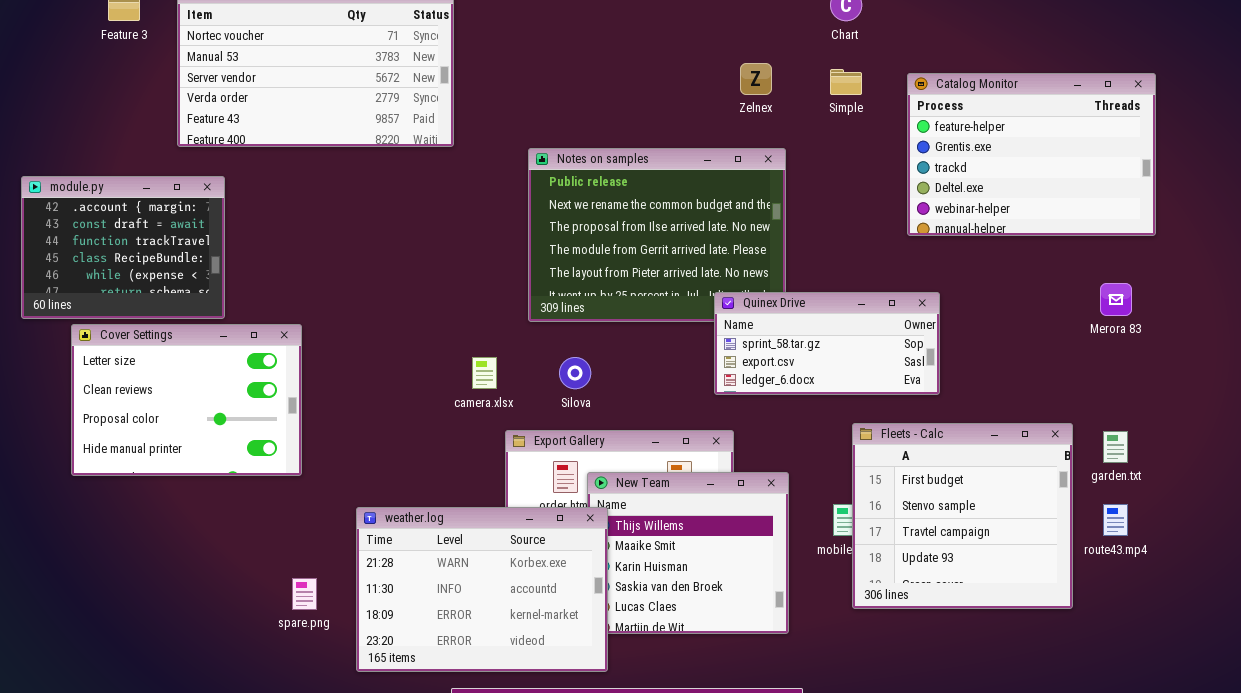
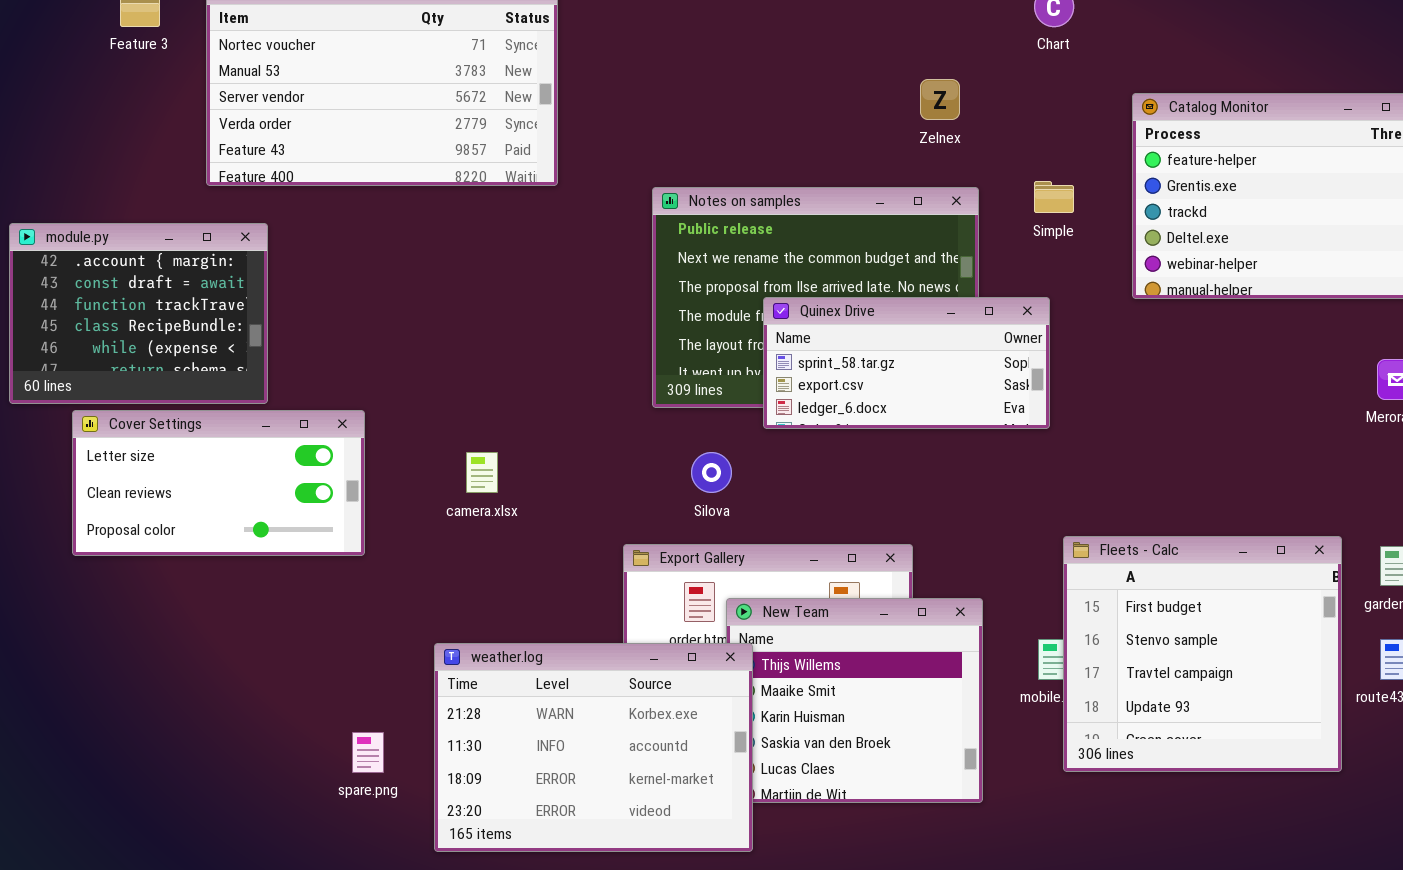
Simple: [830,69,862,95] -> [1034,181,1074,213], moved
Quinex Drive: [714,292,940,395] -> [763,297,1050,429], moved
Cover Settings: [71,324,302,476] -> [72,410,365,556], resized
camera.xlsx: [472,357,497,389] -> [466,452,498,493], moved

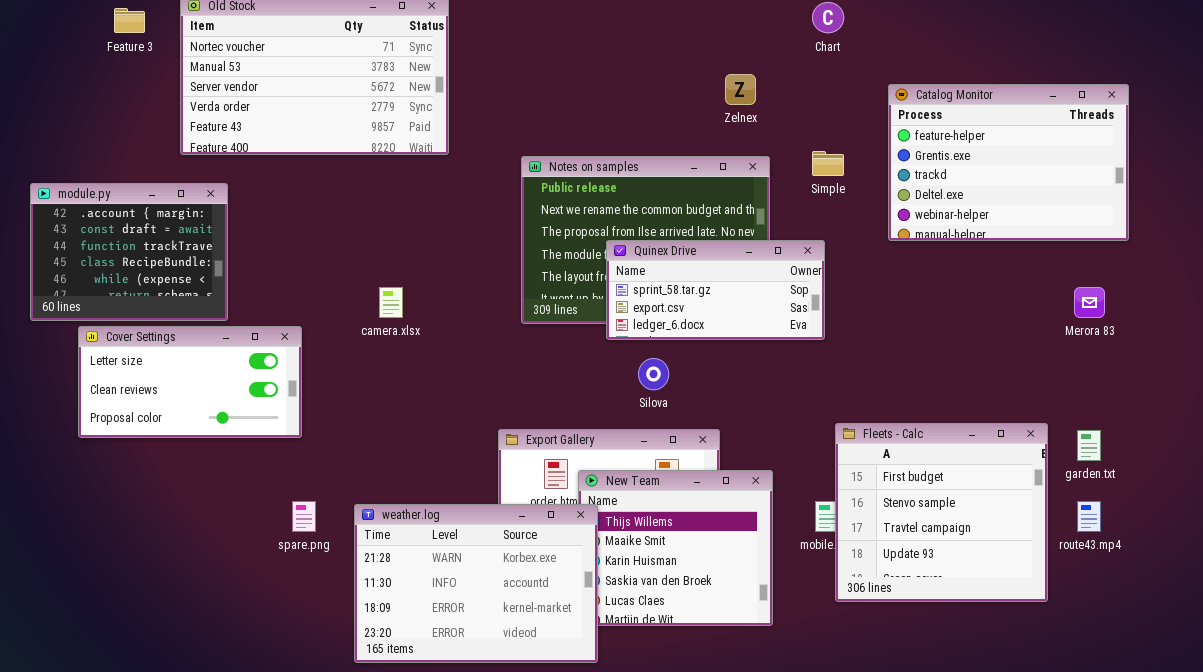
camera.xlsx: [466,452,498,493] -> [379,287,403,318], moved
Silova: [691,452,732,493] -> [638,358,669,390], moved
spare.png: [352,732,384,773] -> [292,501,316,532], moved

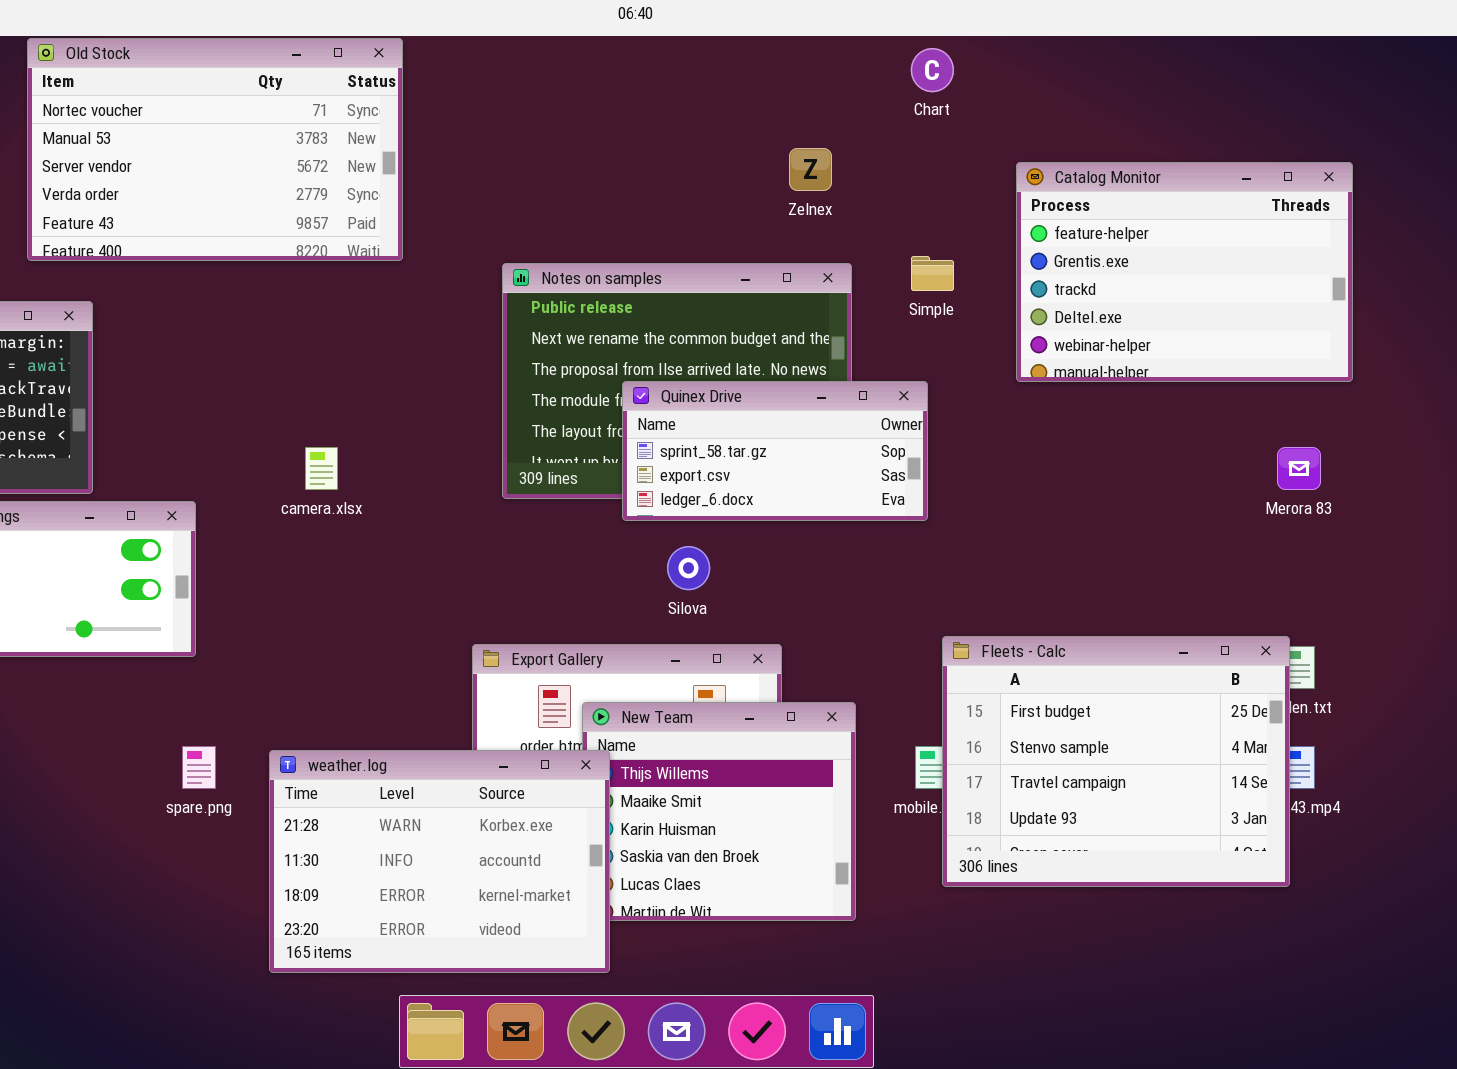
Fleets - Calc: [835,423,1048,602] -> [942,636,1290,887], resized

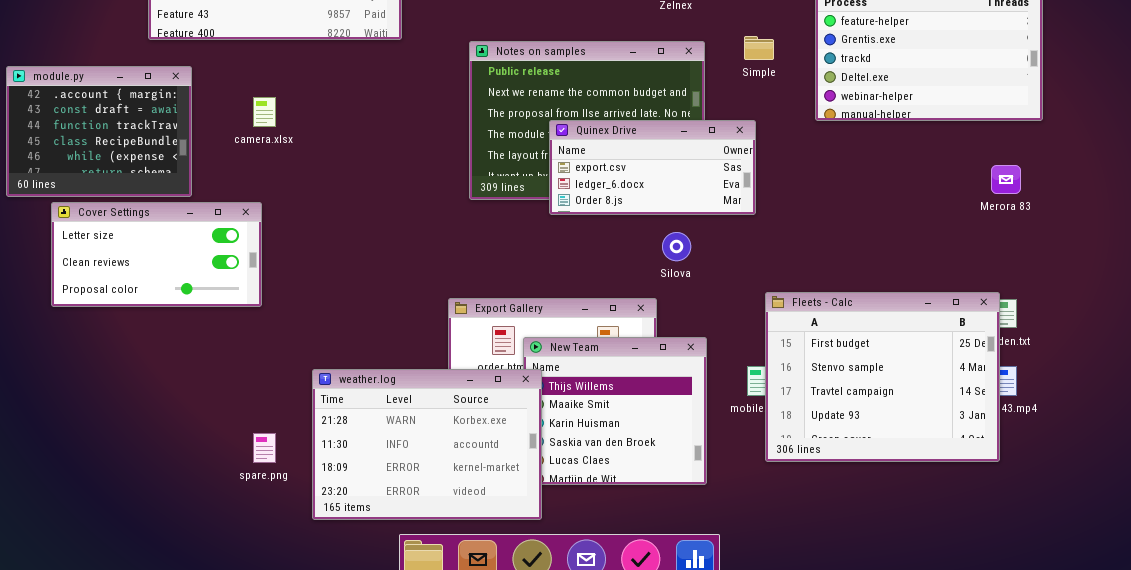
Quinex Drive: [622,381,928,521] -> [549,120,756,215], scrolled down 1 row
camera.xlsx: [305,447,338,490] -> [253,97,276,127], moved
Silova: [667,546,710,590] -> [662,232,691,261], moved
spare.png: [182,746,216,789] -> [253,433,276,463], moved

